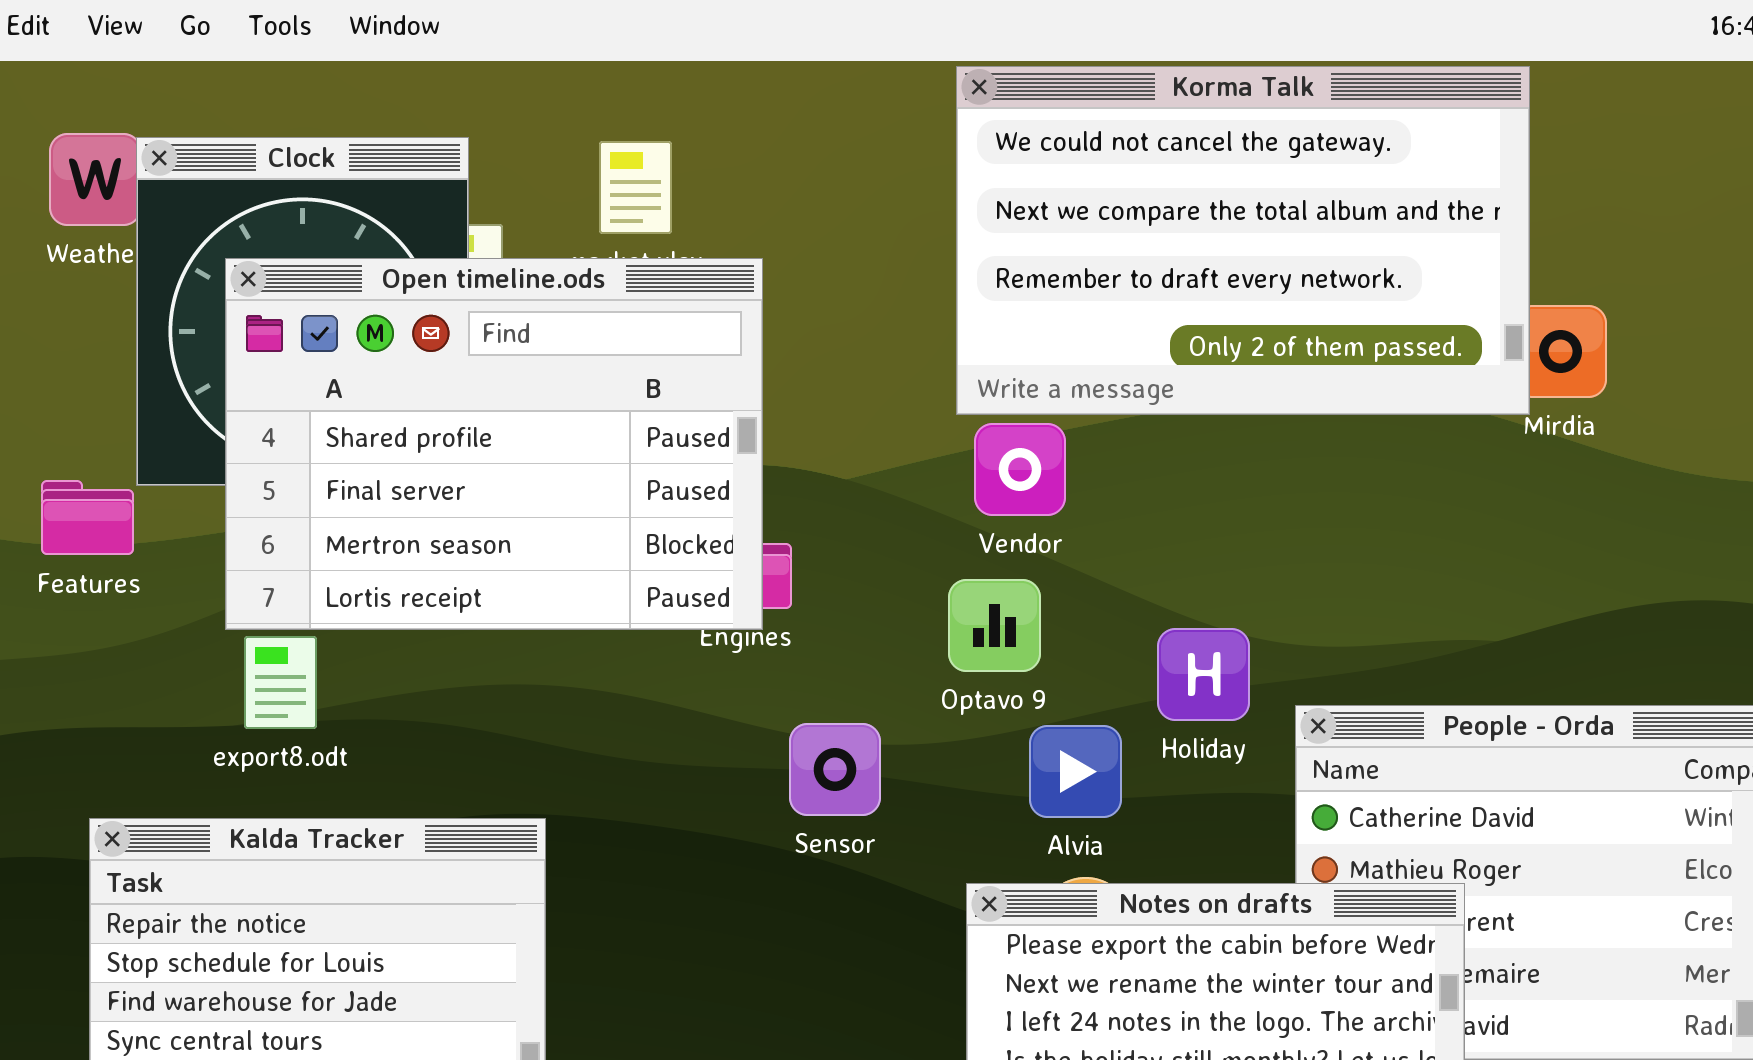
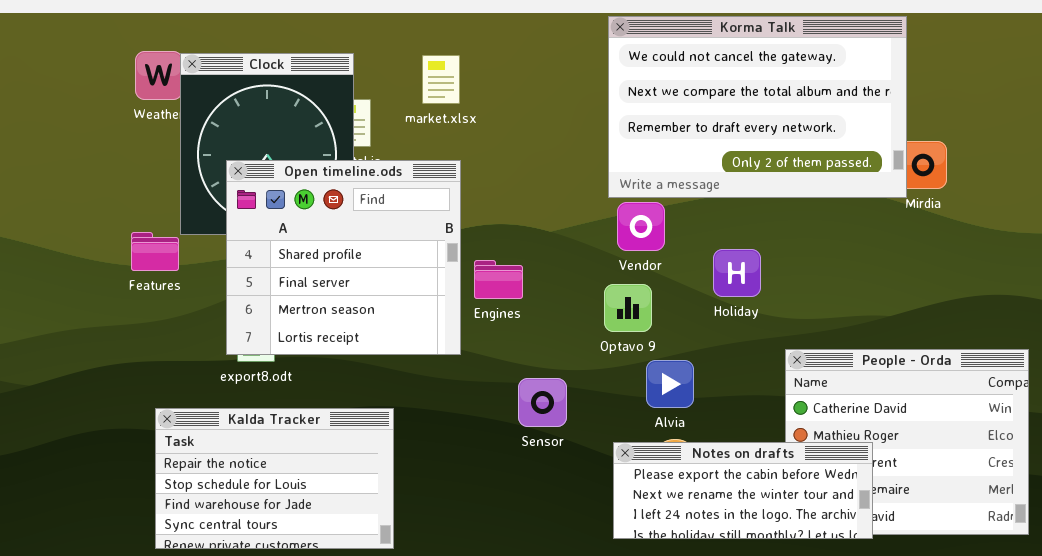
Open timeline.ods: [225,258,763,630] -> [226,160,461,355], moved, resized
Holiday: [1157,628,1250,721] -> [713,249,761,297], moved
Sensor: [789,723,881,816] -> [518,378,567,427], moved

